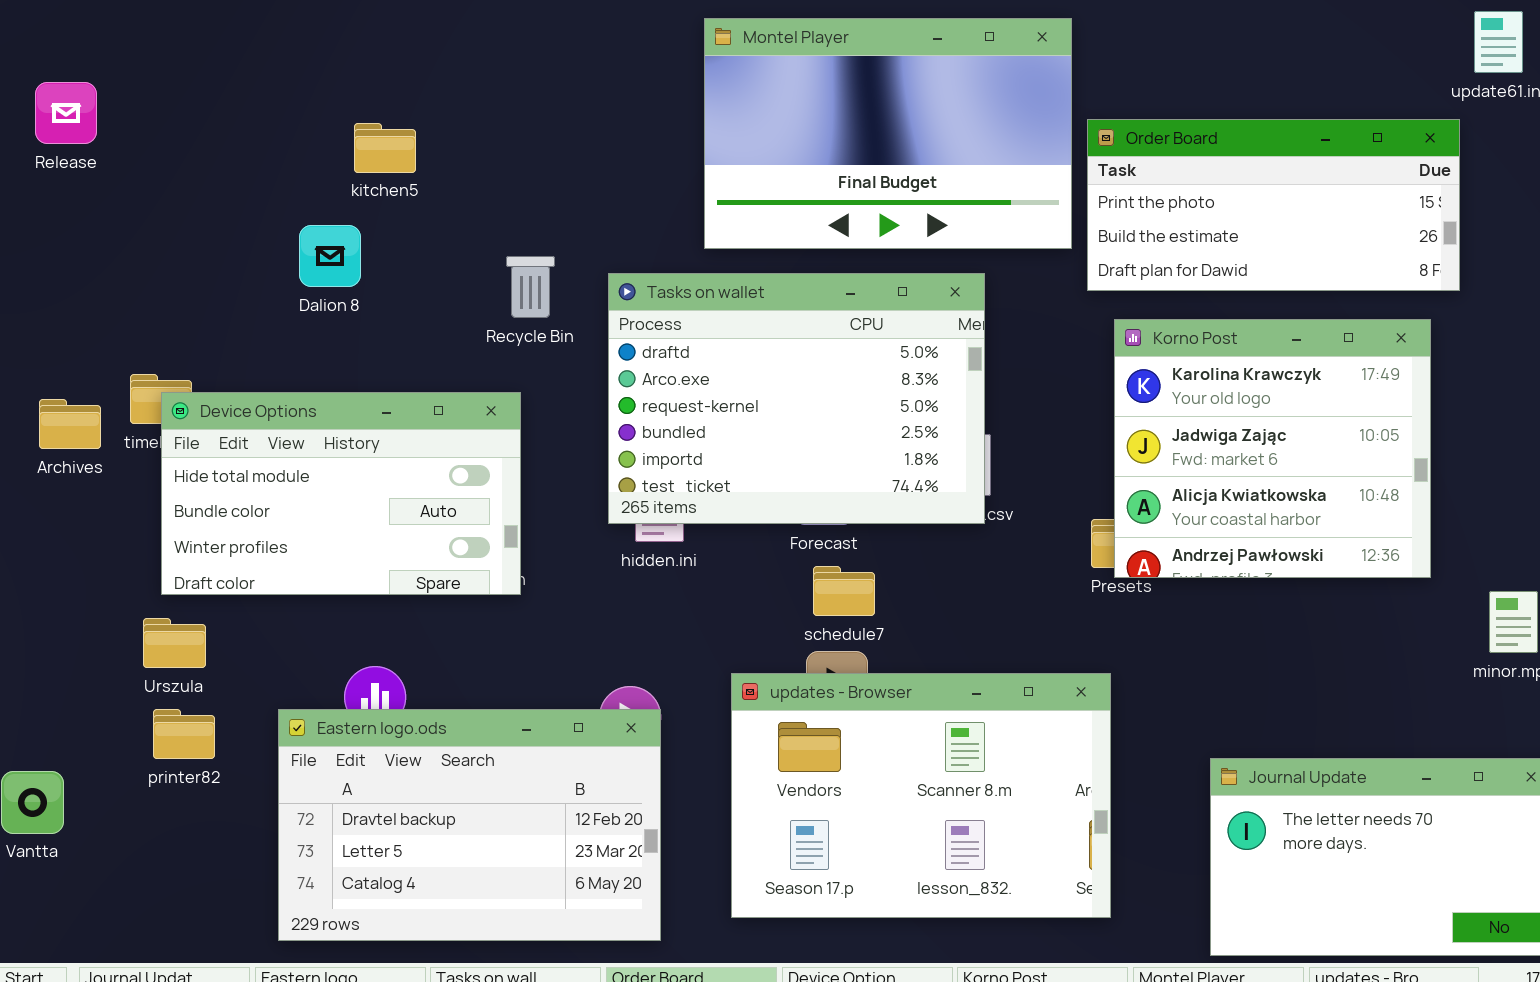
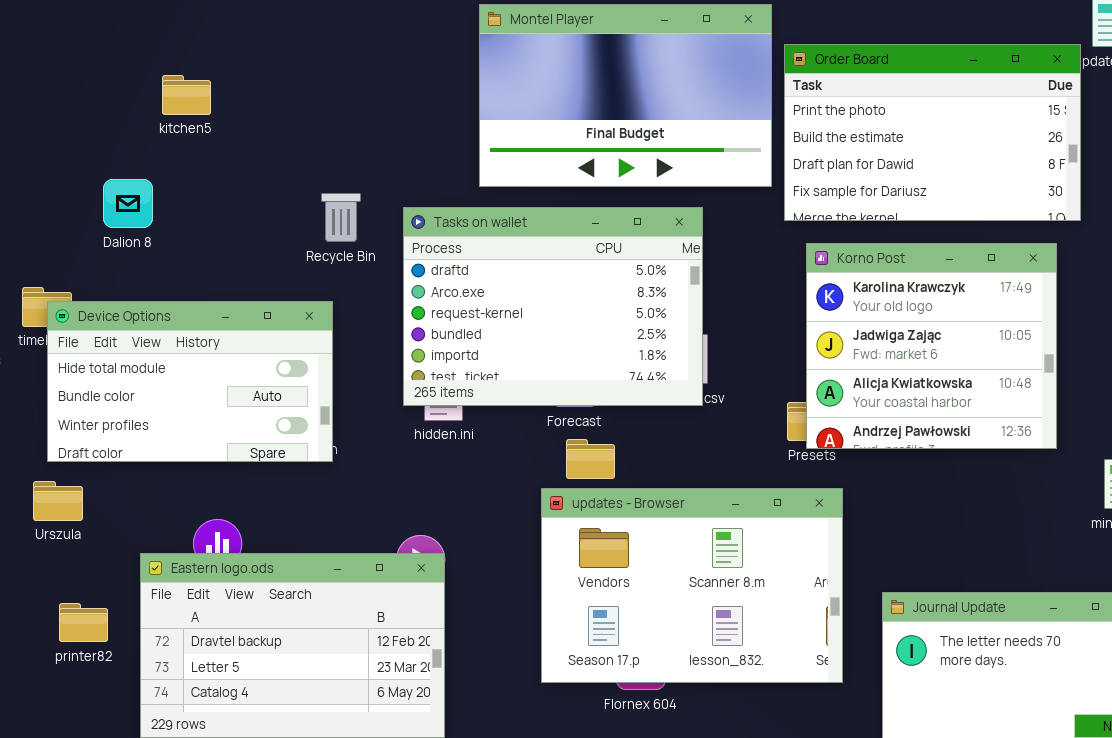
Order Board: [1087,119,1460,291] -> [784,44,1081,221], resized
kitchen5: [354,123,416,173] -> [162,75,211,115], moved
Dalion 8: [299,225,361,287] -> [103,179,153,228], moved
updates - Browser: [731,673,1111,918] -> [541,488,843,683], moved
printer82: [153,709,215,759] -> [59,603,108,642], moved

